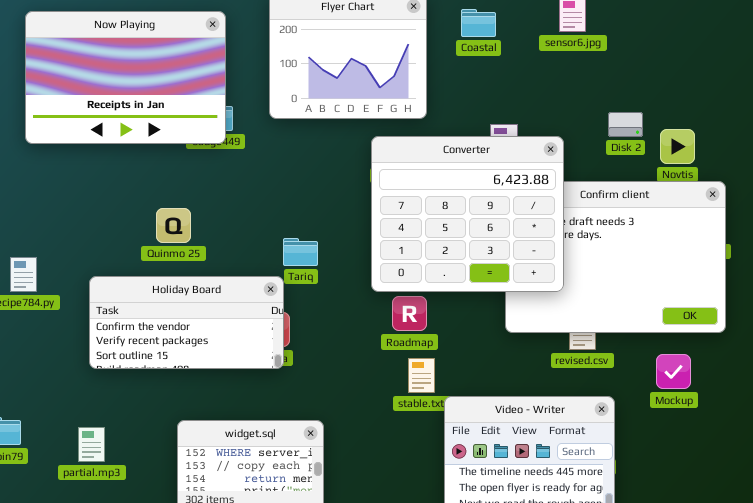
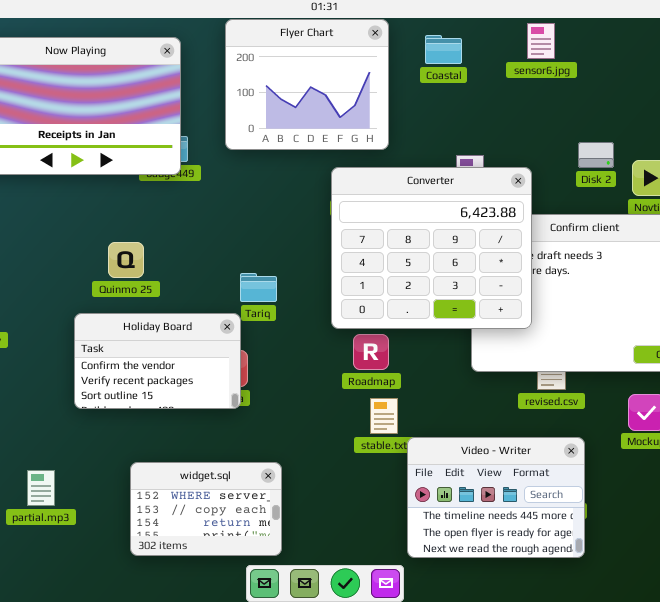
Holiday Board: [89,276,284,369] -> [74,313,241,409], resized

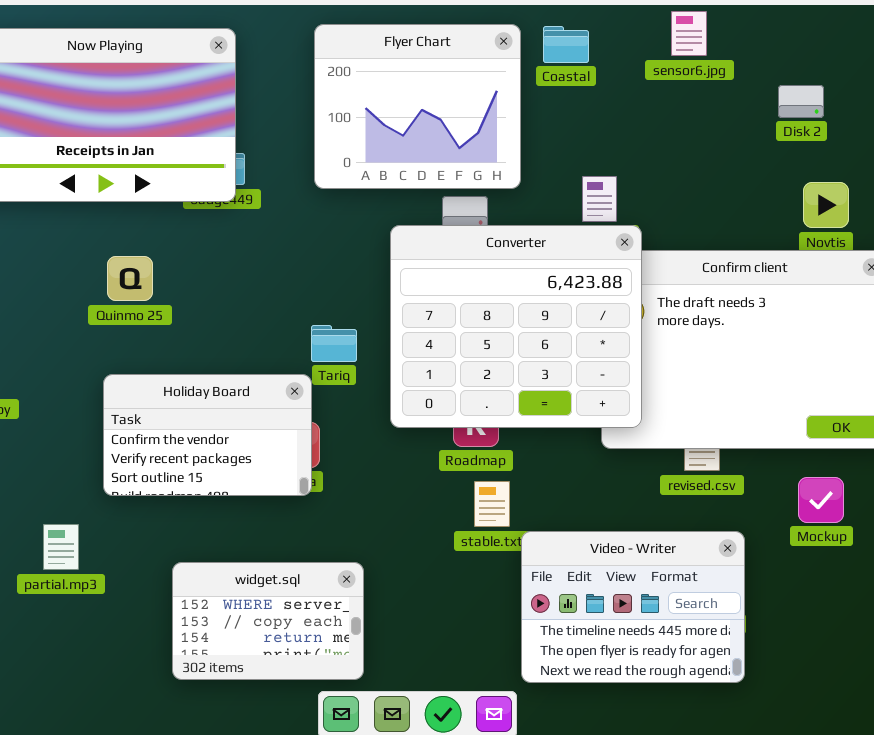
Flyer Chart: [225,19,389,150] -> [314,24,521,189], moved
Disk 2: [578,142,614,168] -> [778,85,824,118], moved
Converter: [331,167,532,329] -> [390,225,642,428], moved
Quinmo 25: [108,242,144,278] -> [107,256,153,301], moved
partial.mp3: [27,470,55,506] -> [43,524,79,570], moved

